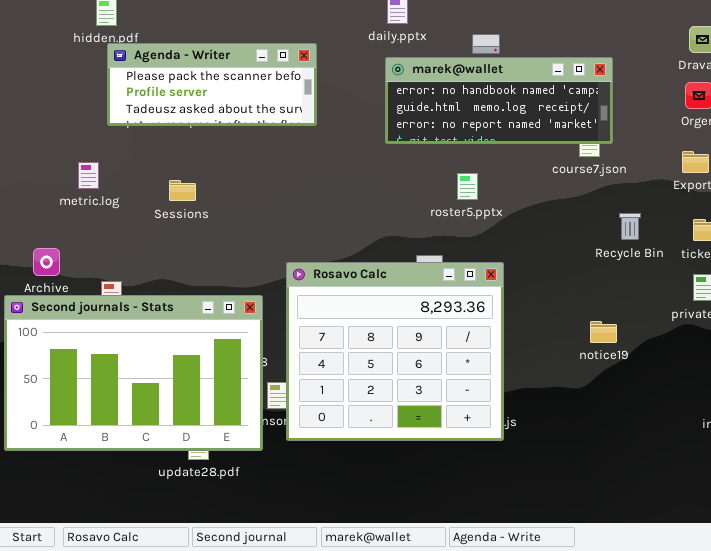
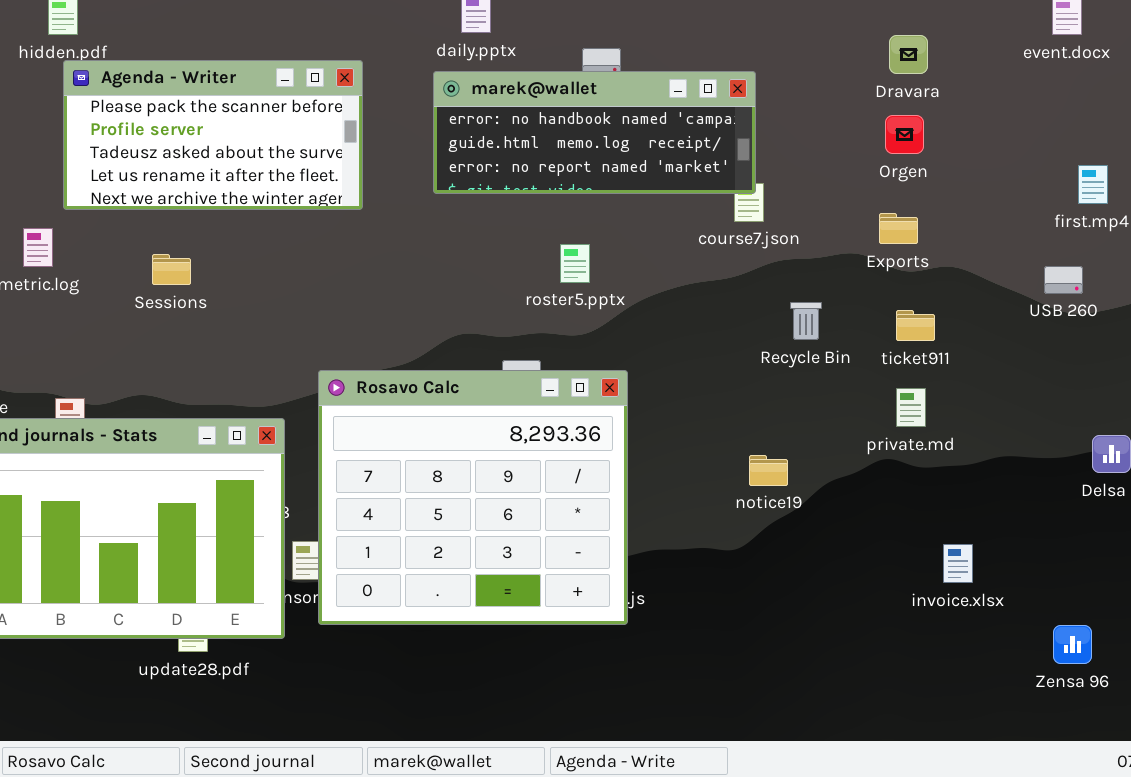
Agenda - Writer: [107,43,317,126] -> [63,60,363,210], resized
marek@wallet: [385,57,613,144] -> [433,71,756,194], moved

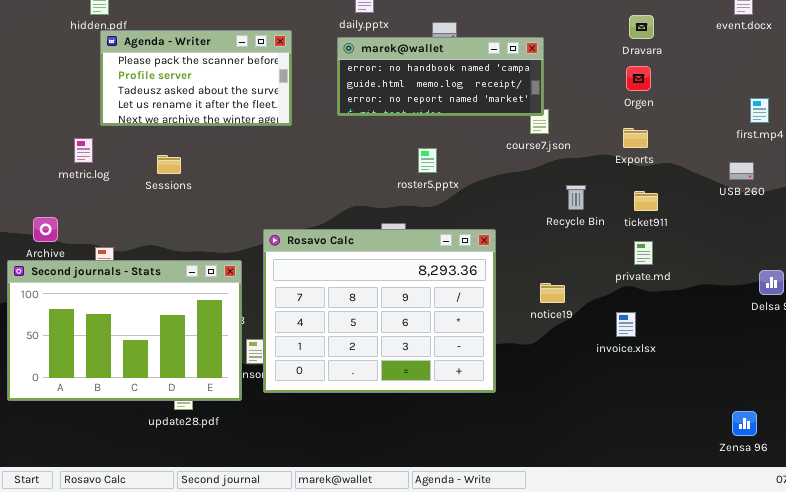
Rosavo Calc: [318,370,628,625] -> [263,229,496,393], resized
invoice.xlsx: [943,544,973,583] -> [616,312,636,337], moved
Zensa 96: [1053,625,1092,664] -> [732,411,757,436], moved

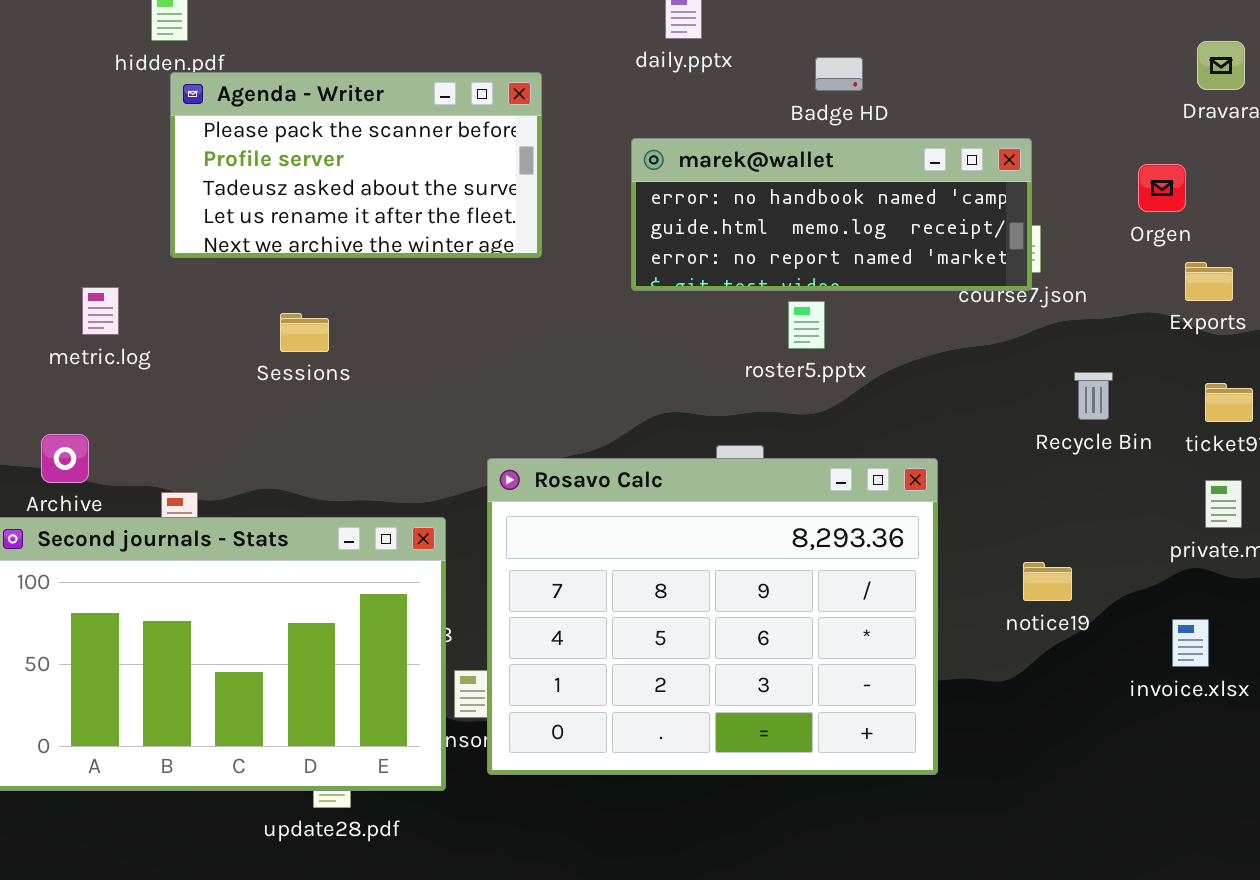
marek@wallet: [337,37,544,116] -> [631,138,1032,291], moved
Orgen: [626,66,651,91] -> [1138,164,1186,212], moved
metric.log: [74,138,93,163] -> [82,287,119,335], moved

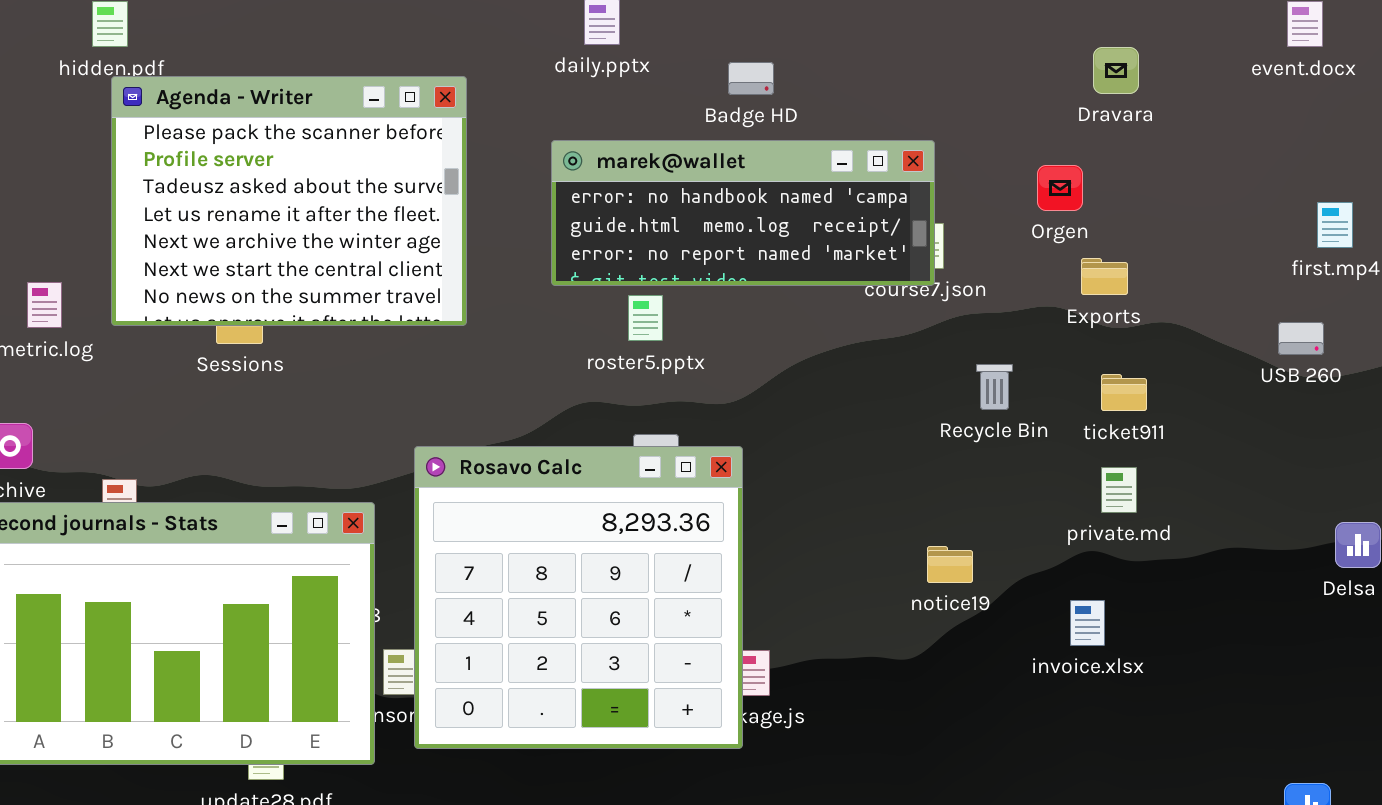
Agenda - Writer: [170,72,542,258] -> [111,76,467,326], resized
roster5.pptx: [788,301,825,349] -> [628,295,663,341], moved
Rosavo Calc: [487,458,938,775] -> [414,446,743,749], resized

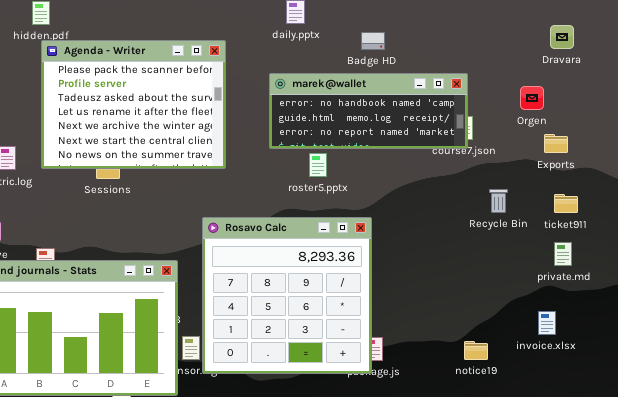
Rosavo Calc: [414,446,743,749] -> [202,217,372,374], moved
notice19: [927,546,973,583] -> [464,341,488,360], moved

